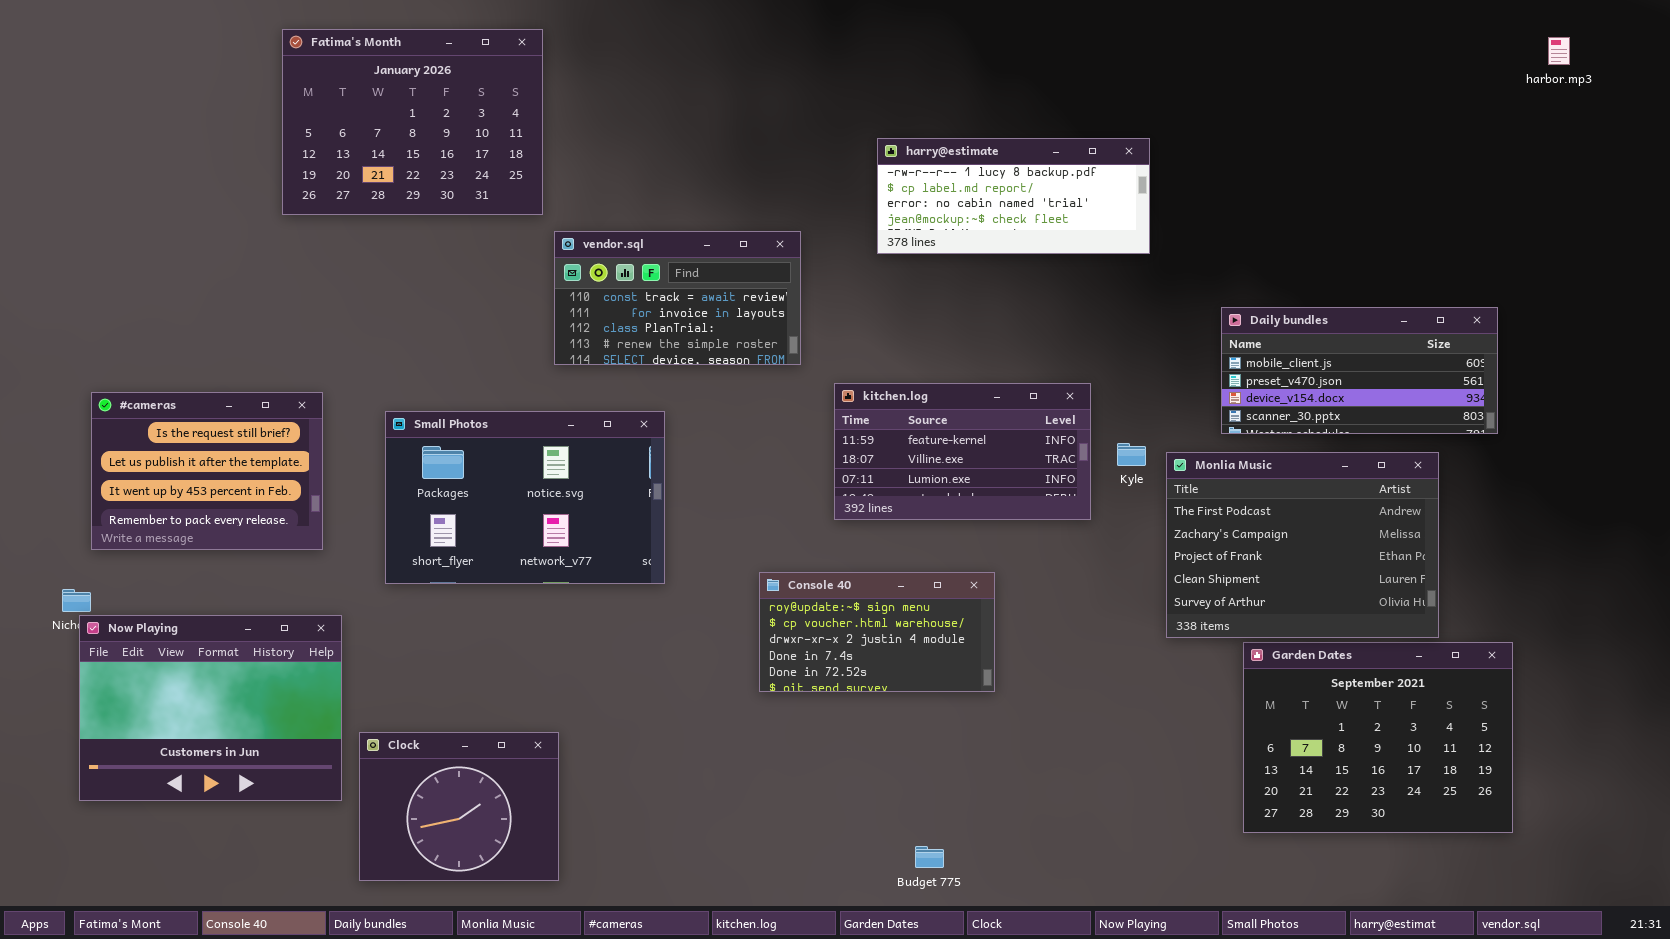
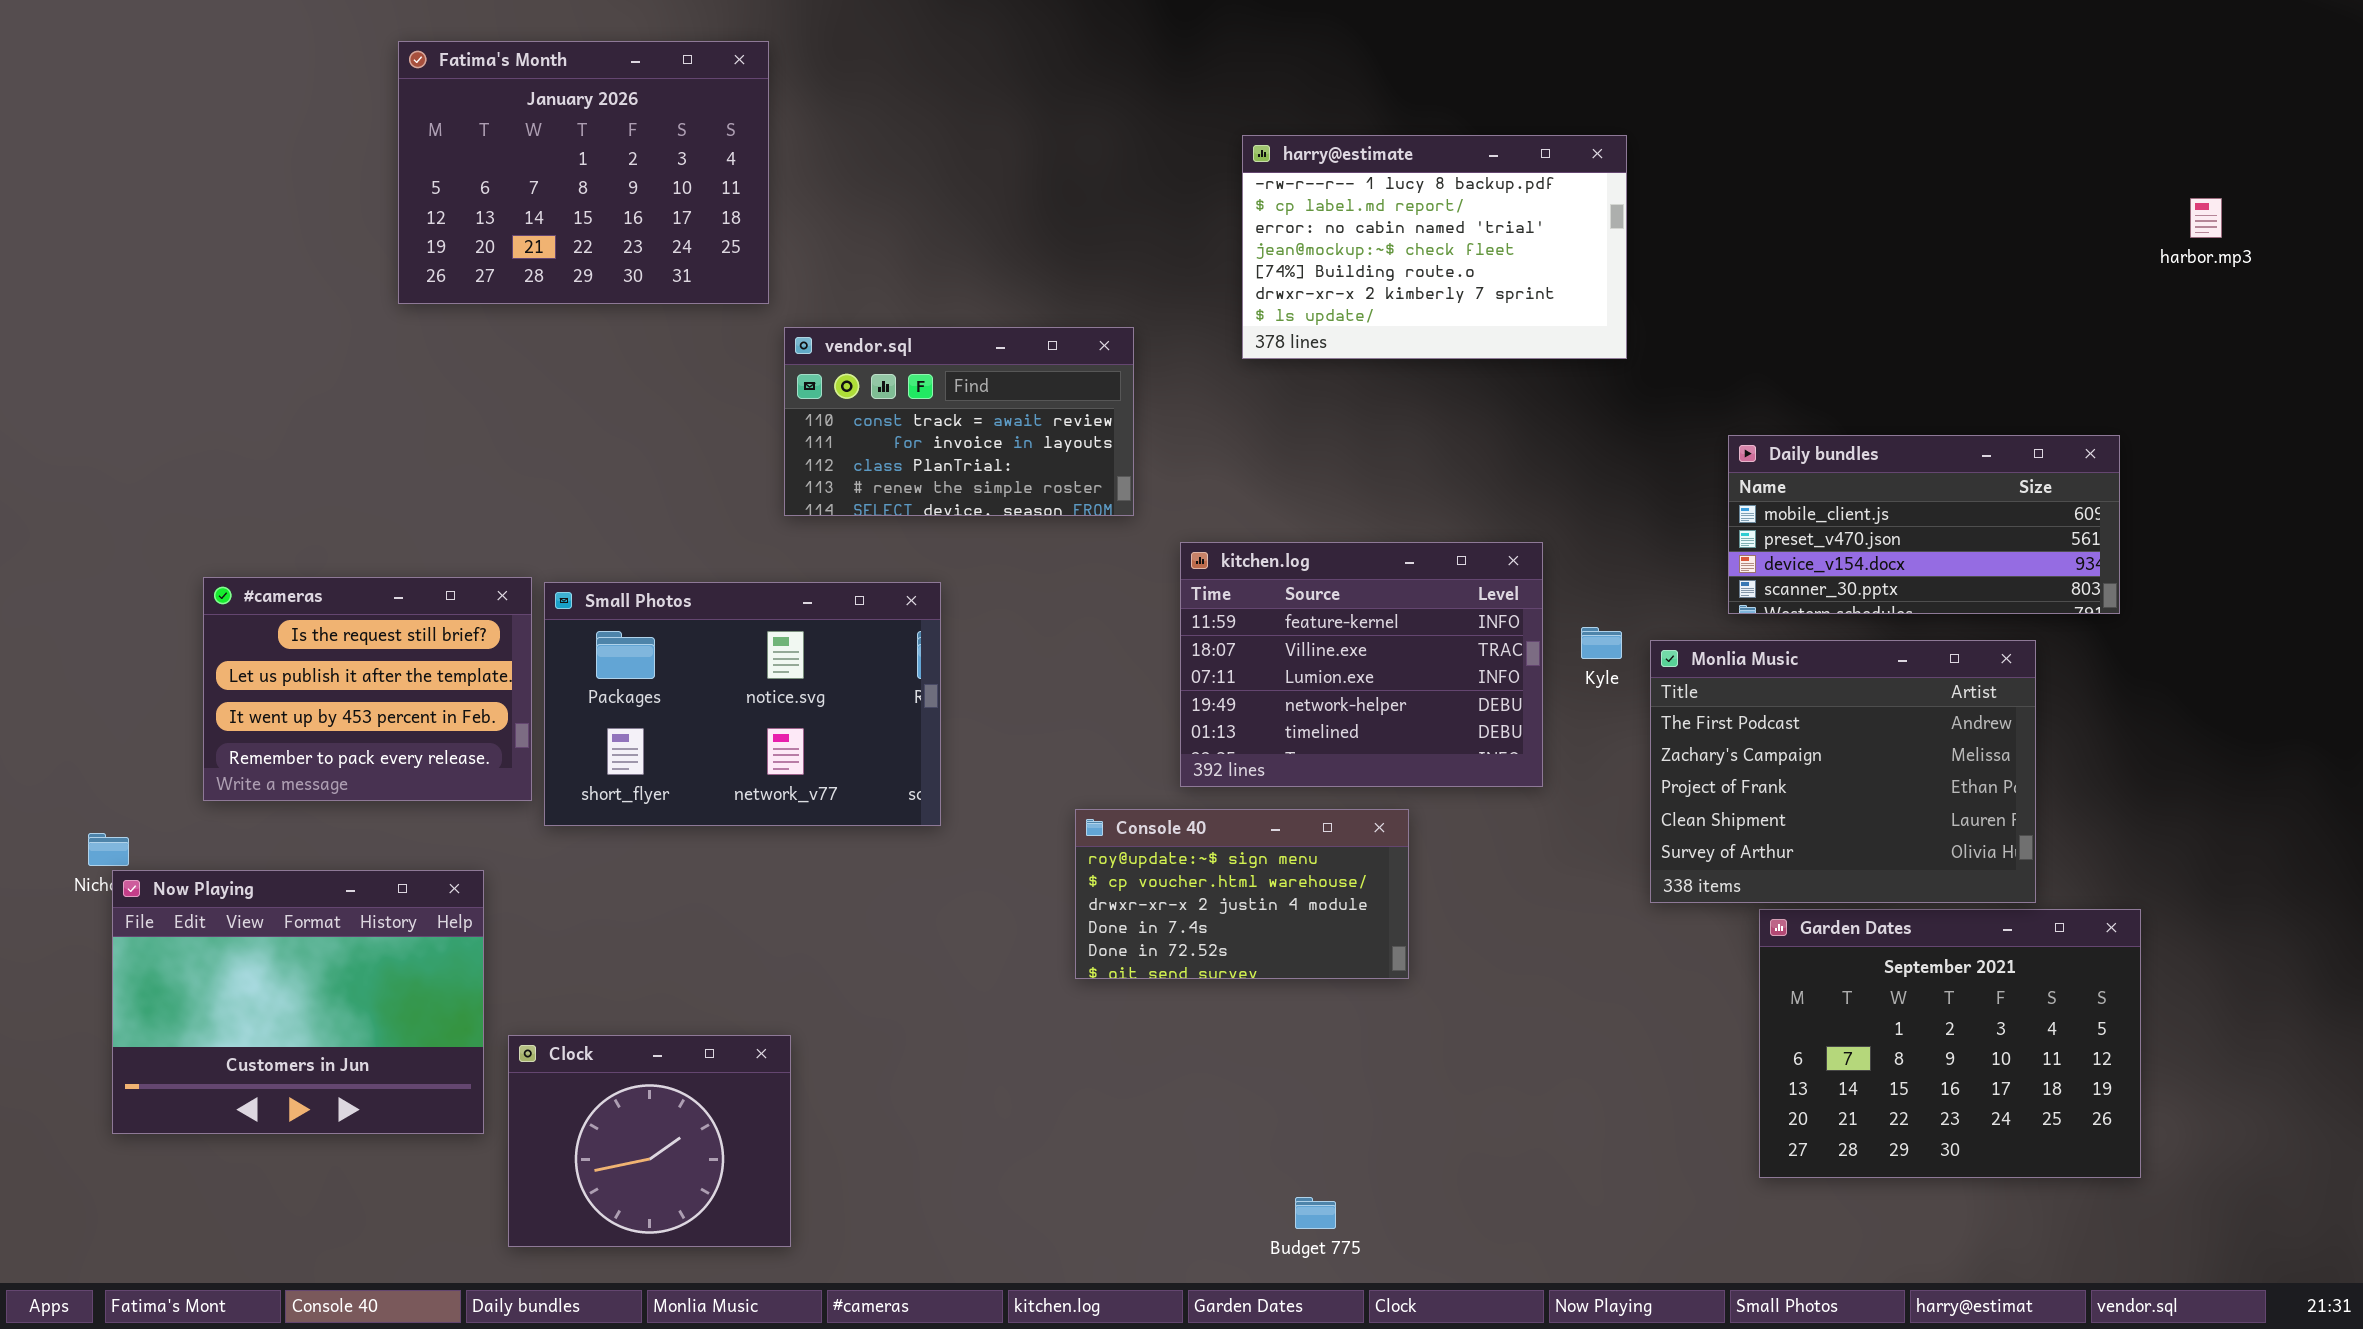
harbor.mp3: [1548,37,1570,65] -> [2190,198,2222,238], moved
harry@estimate: [877,138,1150,254] -> [1242,135,1627,359], resized
kitchen.log: [834,383,1091,520] -> [1180,542,1543,787], resized
#cameras: [91,392,323,550] -> [203,577,532,801], moved

